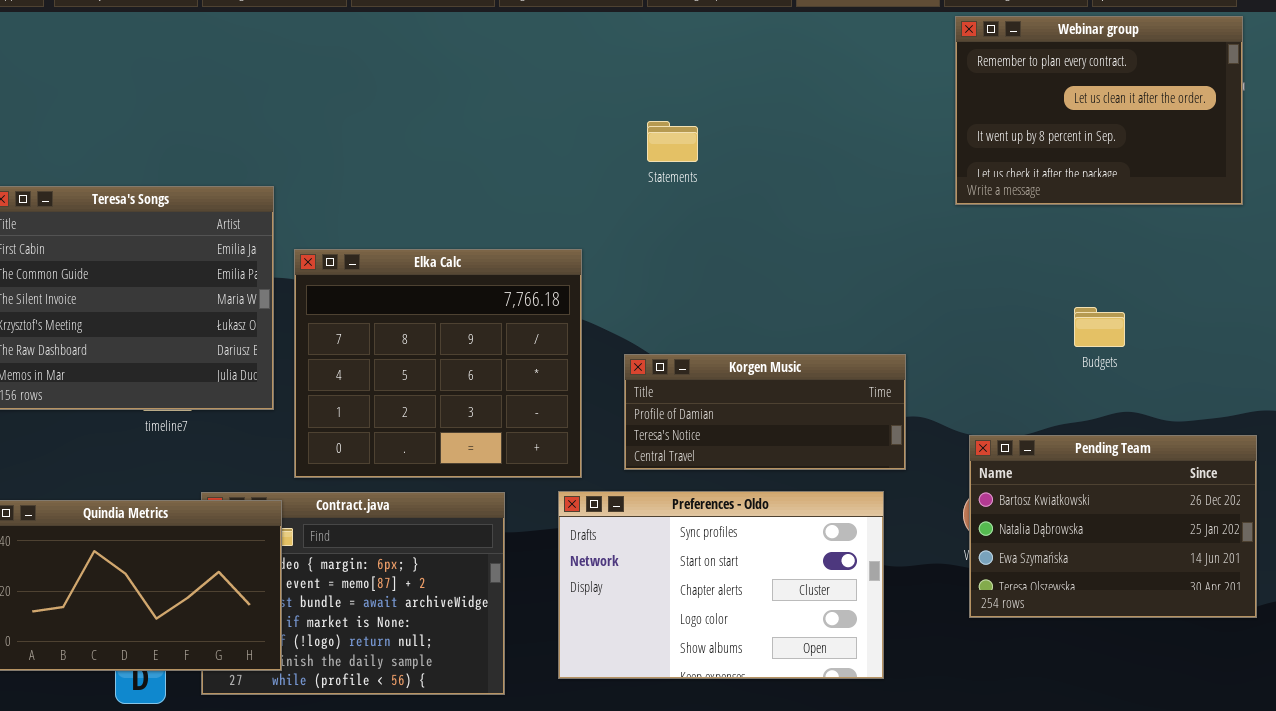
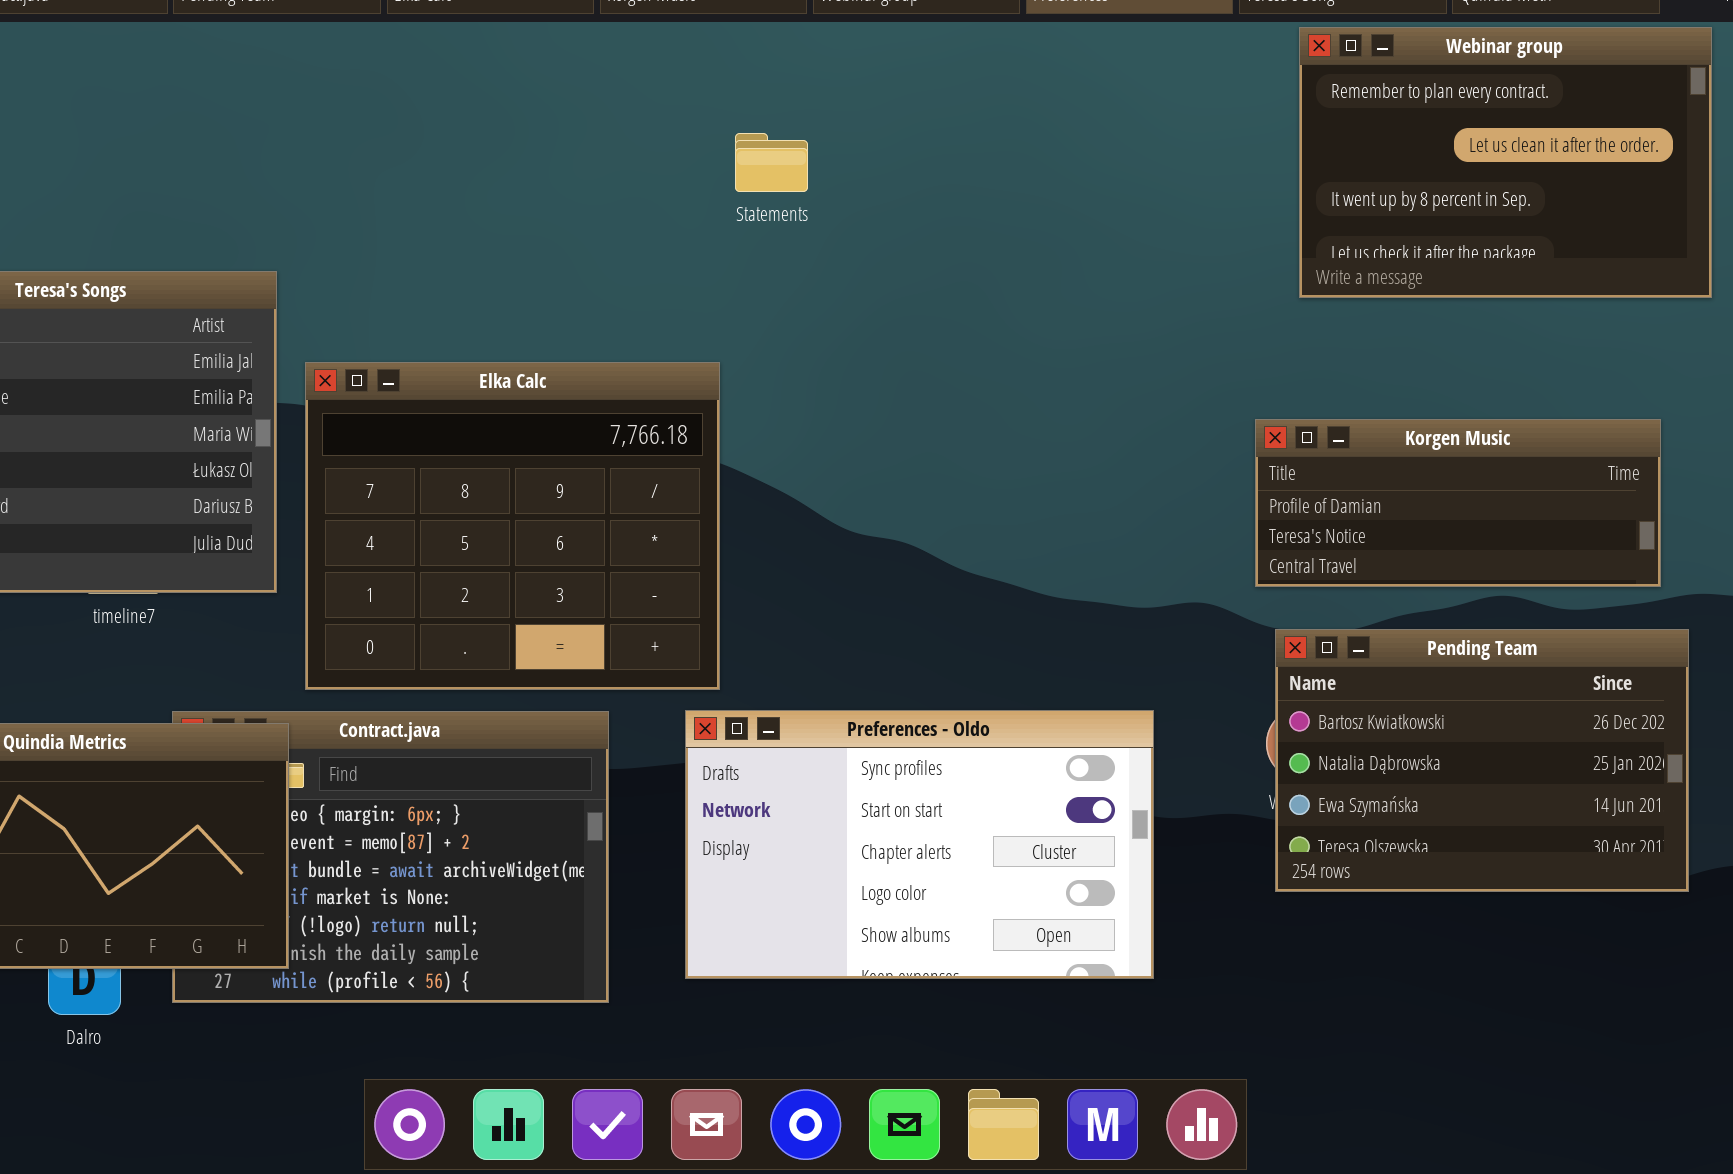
Webinar group: [955,16,1243,205] -> [1299,27,1712,298], moved
Statements: [647,121,698,162] -> [735,133,808,192], moved
Korgen Music: [624,354,906,470] -> [1255,419,1661,587], moved

